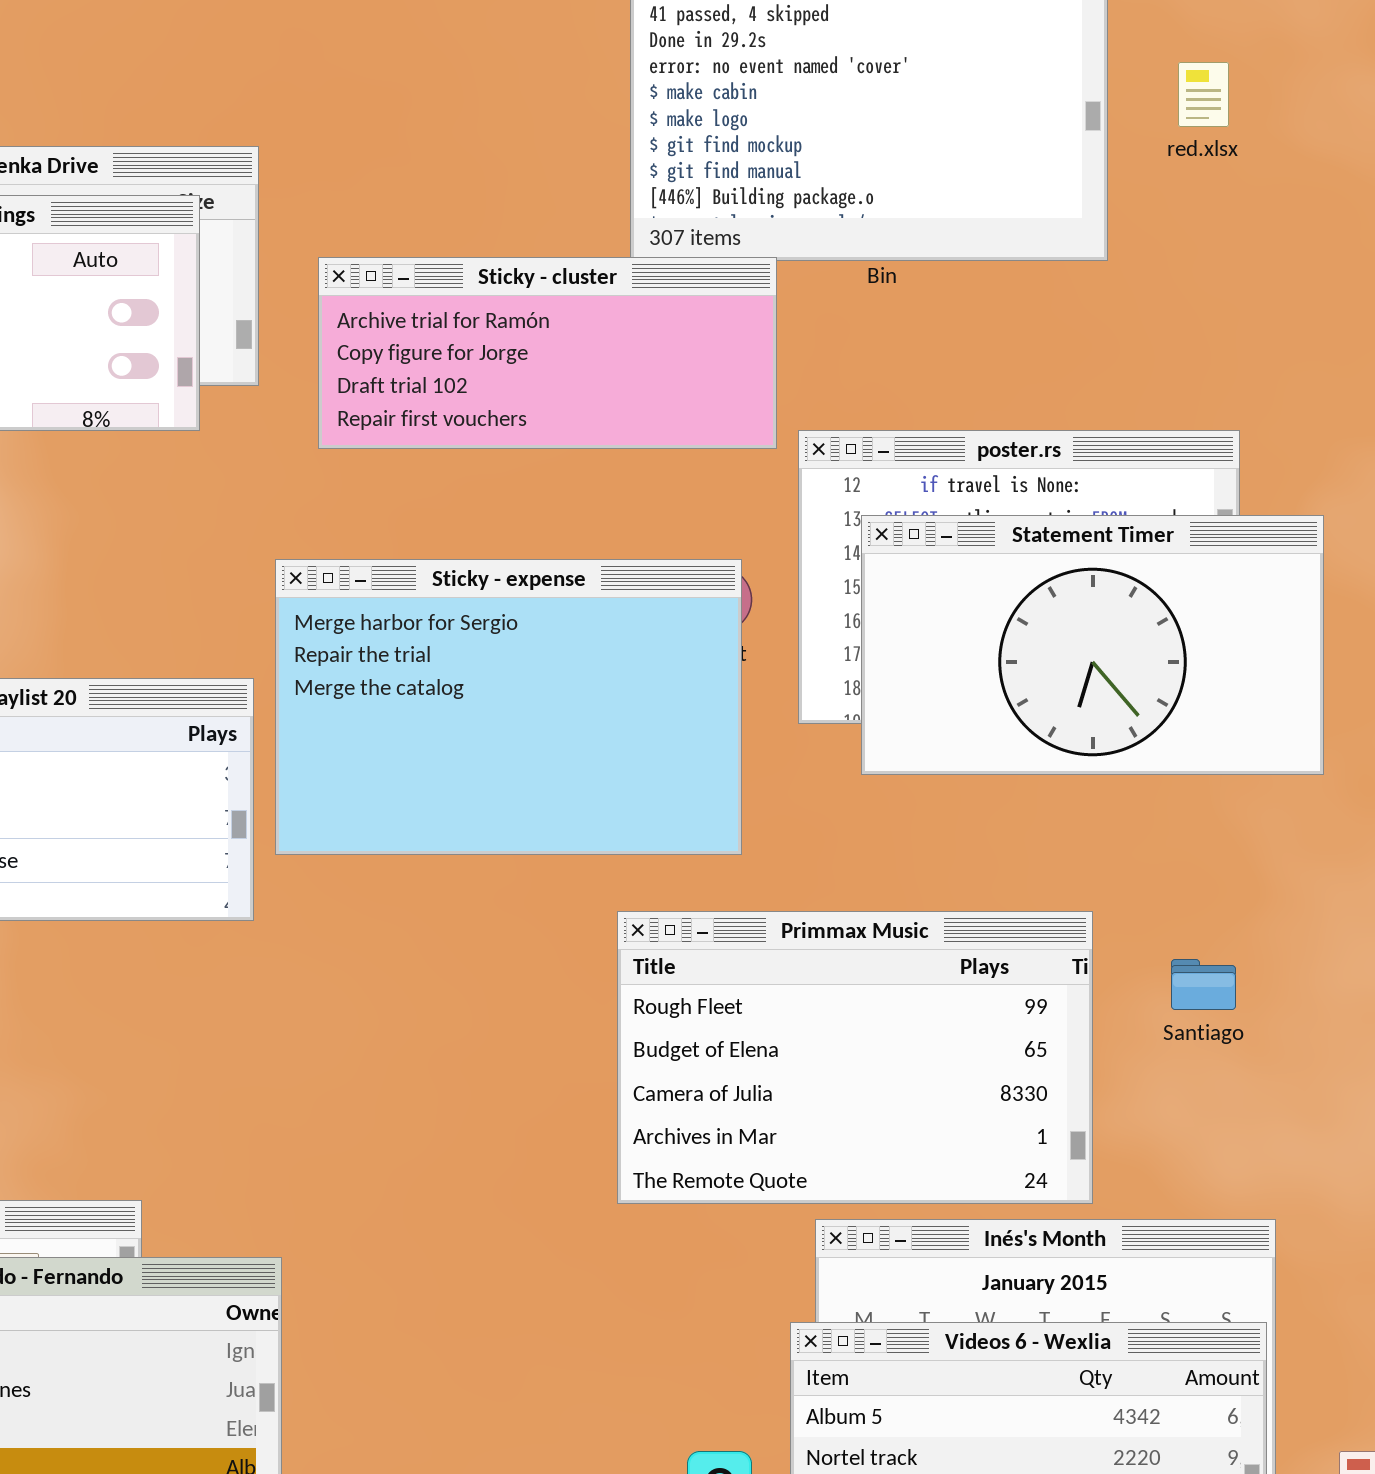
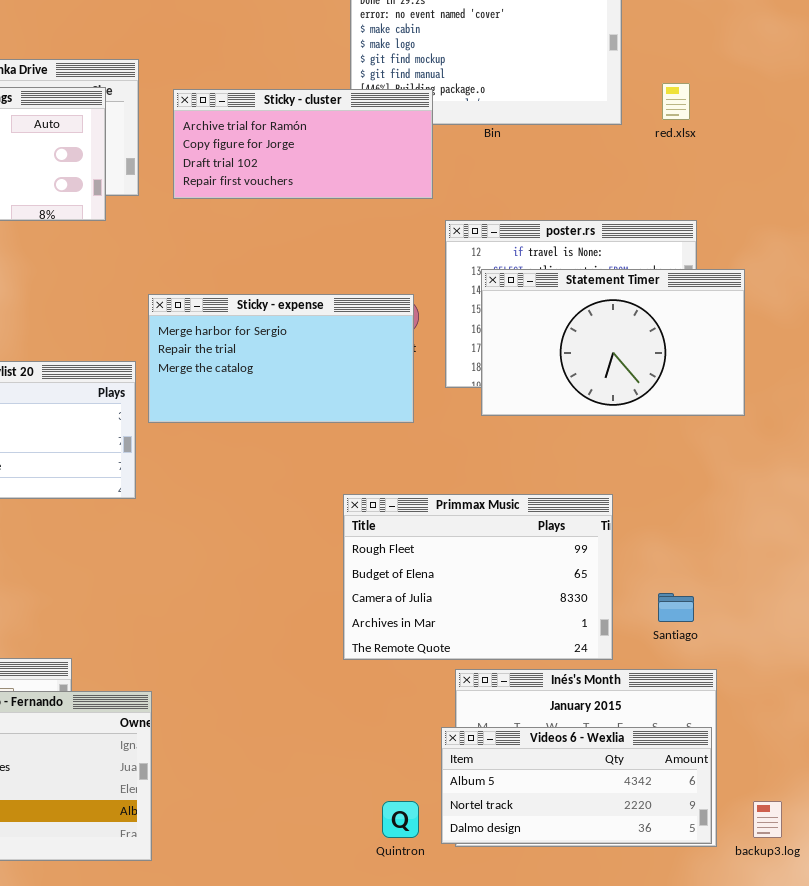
red.xlsx: [1178,62,1229,127] -> [662,83,690,120], moved
Sticky - cluster: [318,257,777,449] -> [173,89,433,199], moved
Sticky - expense: [275,559,742,855] -> [148,294,414,423], resized
Santiago: [1171,959,1236,1010] -> [658,593,694,622], moved

